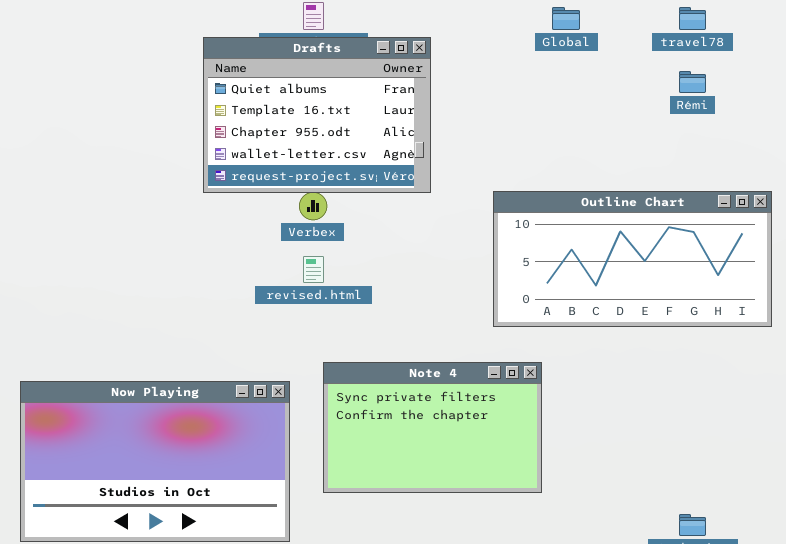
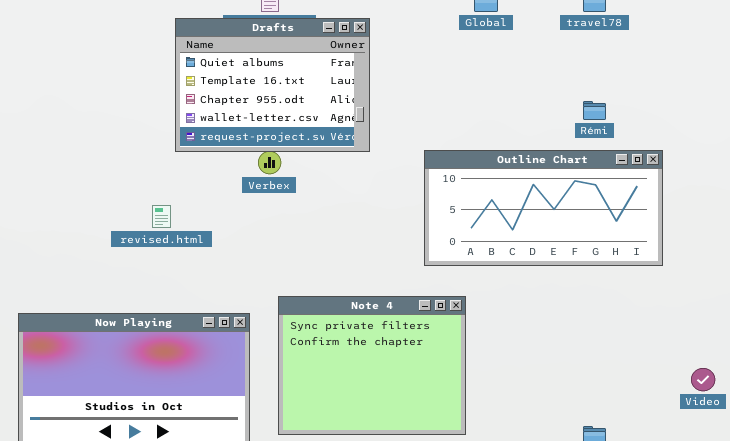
Rémi: [679,71,706,93] -> [583,101,606,120], moved
revised.html: [303,256,324,283] -> [152,205,171,228], moved
Note 4: [323,362,542,493] -> [278,296,466,435], resized

